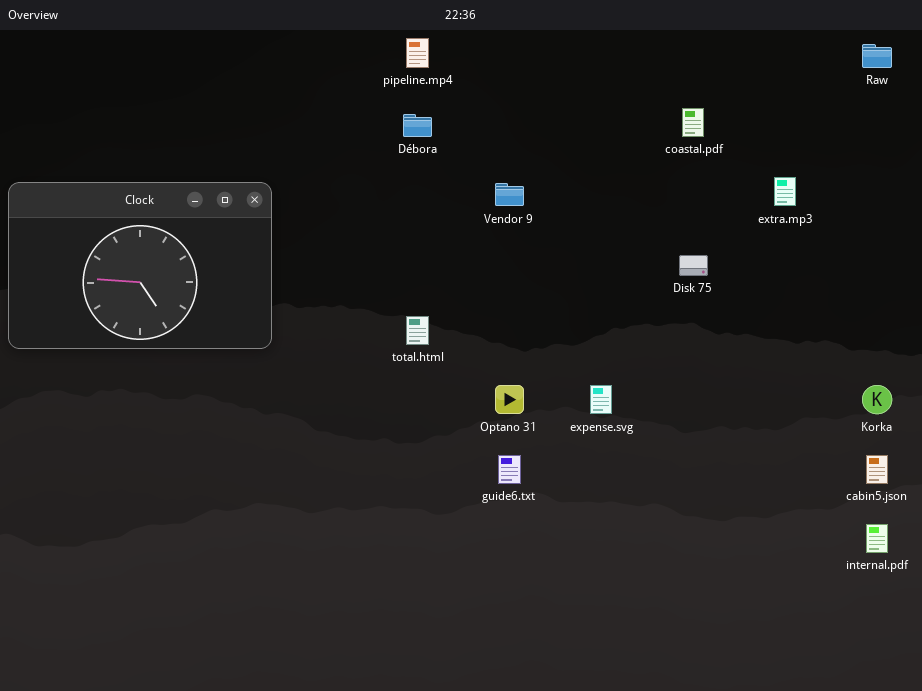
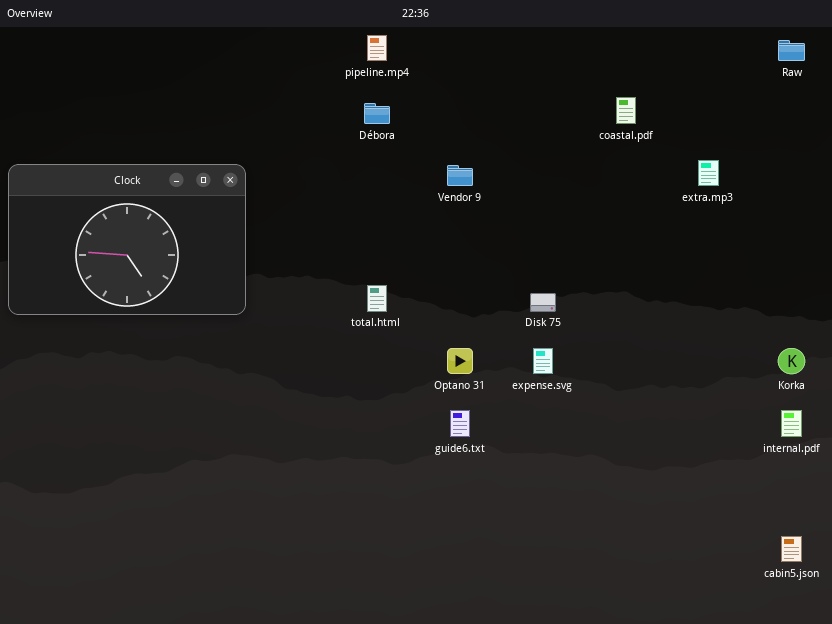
Disk 75: [679,255,708,276] -> [530,293,556,312], moved
cabin5.json: [866,455,888,484] -> [781,536,802,562], moved
internal.pdf: [866,524,888,553] -> [781,410,802,437], moved

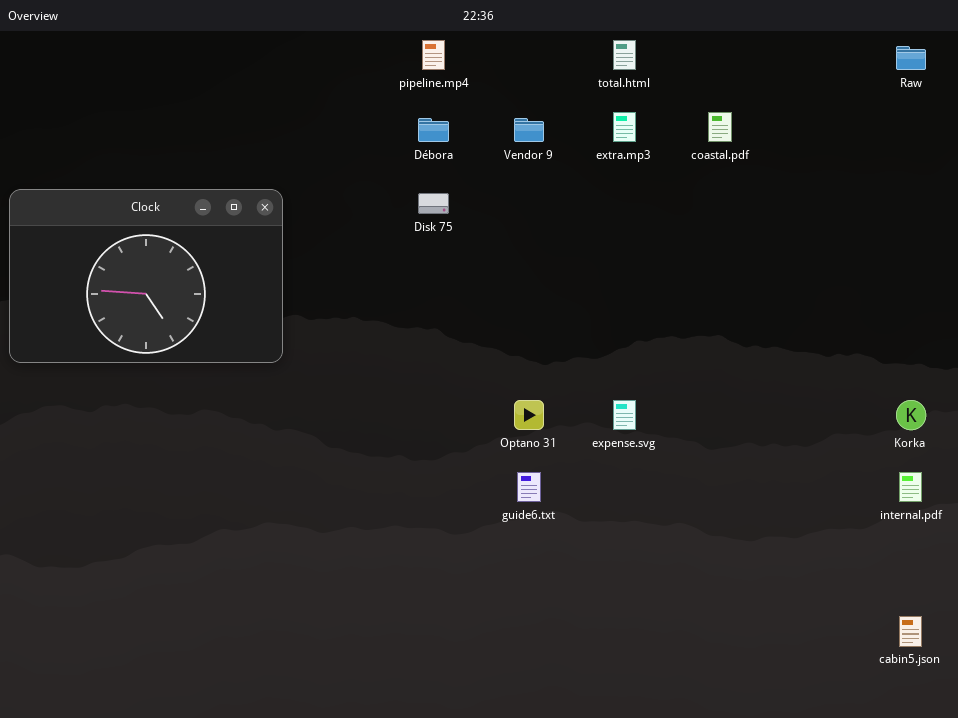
extra.mp3: [698,160,719,186] -> [613,112,636,142], moved
Vendor 9: [447,165,473,186] -> [514,118,544,142], moved
total.html: [367,285,387,312] -> [613,40,636,70], moved
Disk 75: [530,293,556,312] -> [418,193,449,214], moved

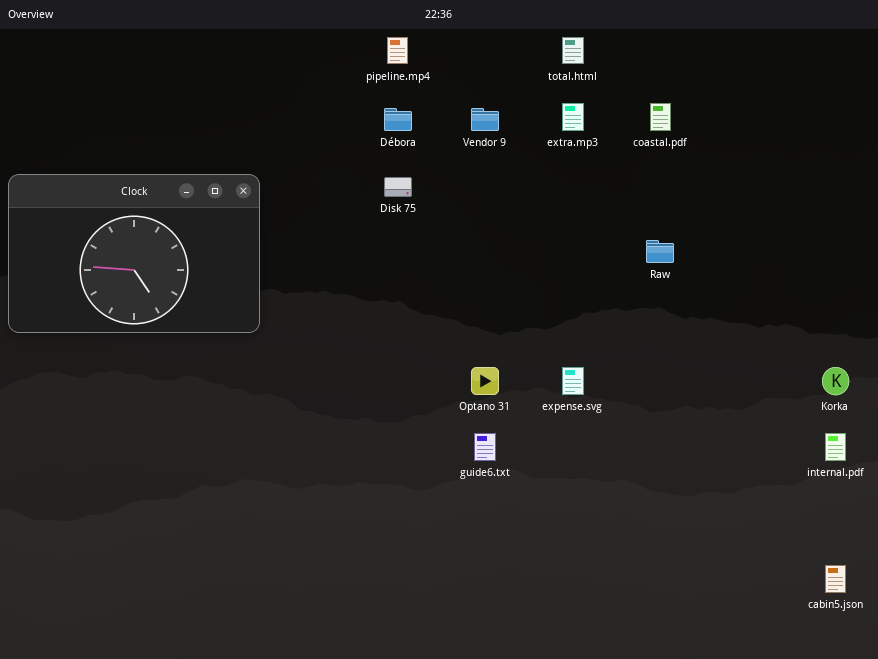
Raw: [896,46,926,70] -> [646,240,674,263], moved

